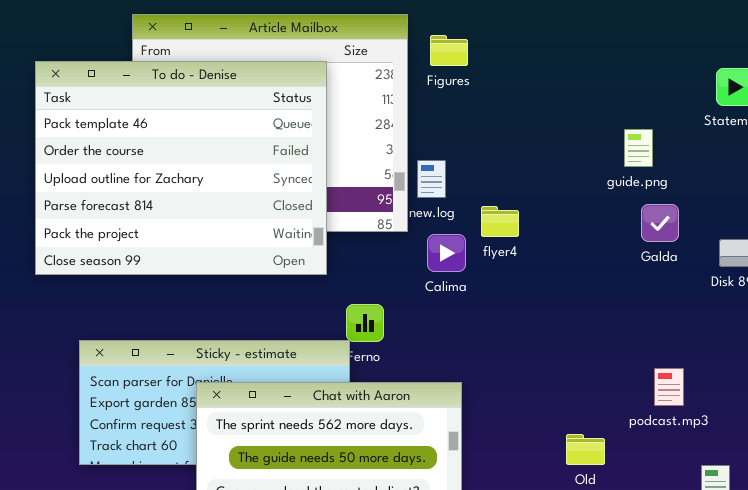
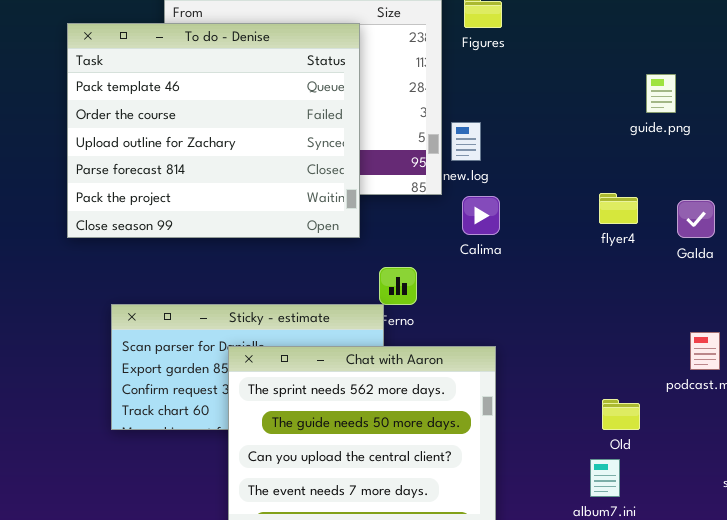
guide.png: [624,129,653,167] -> [646,74,676,113], moved
Galda: [641,204,679,242] -> [677,200,715,238], moved
flyer4: [481,206,519,237] -> [599,193,638,224], moved

